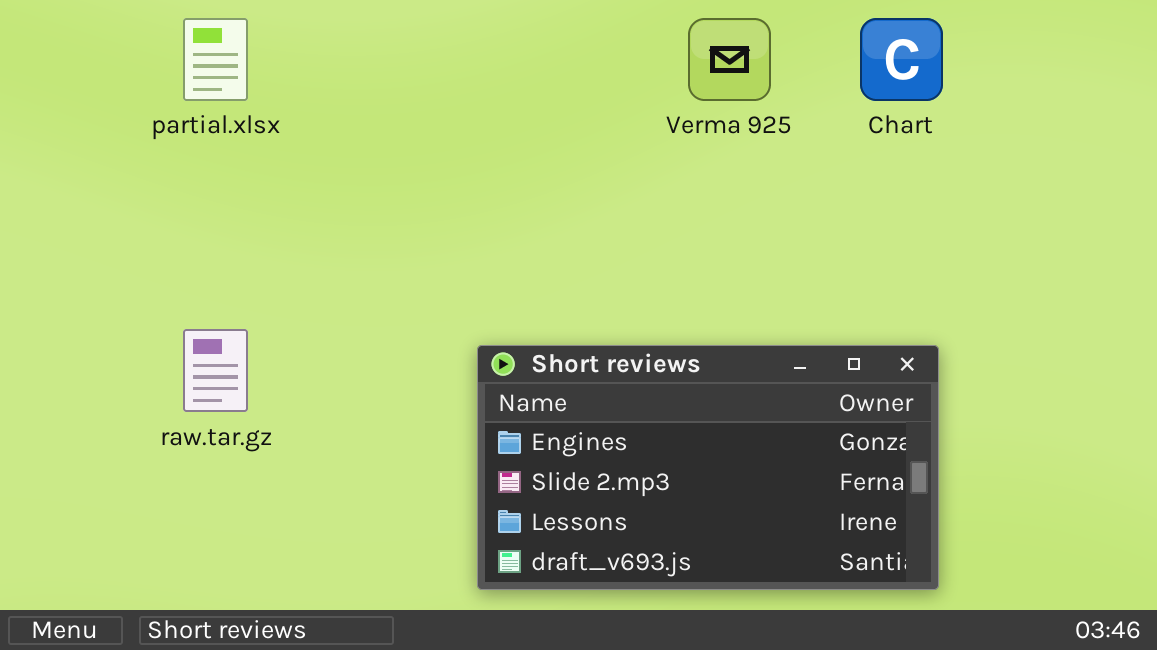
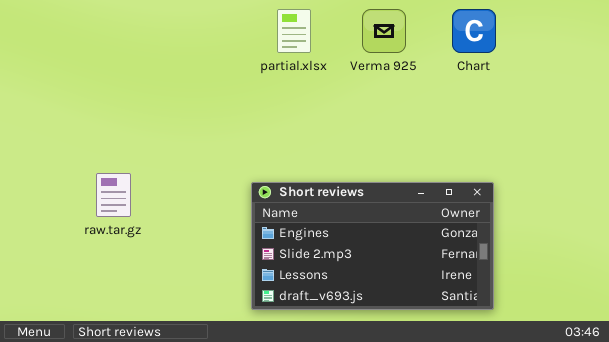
partial.xlsx: [183,18,248,101] -> [277,9,311,53], moved

